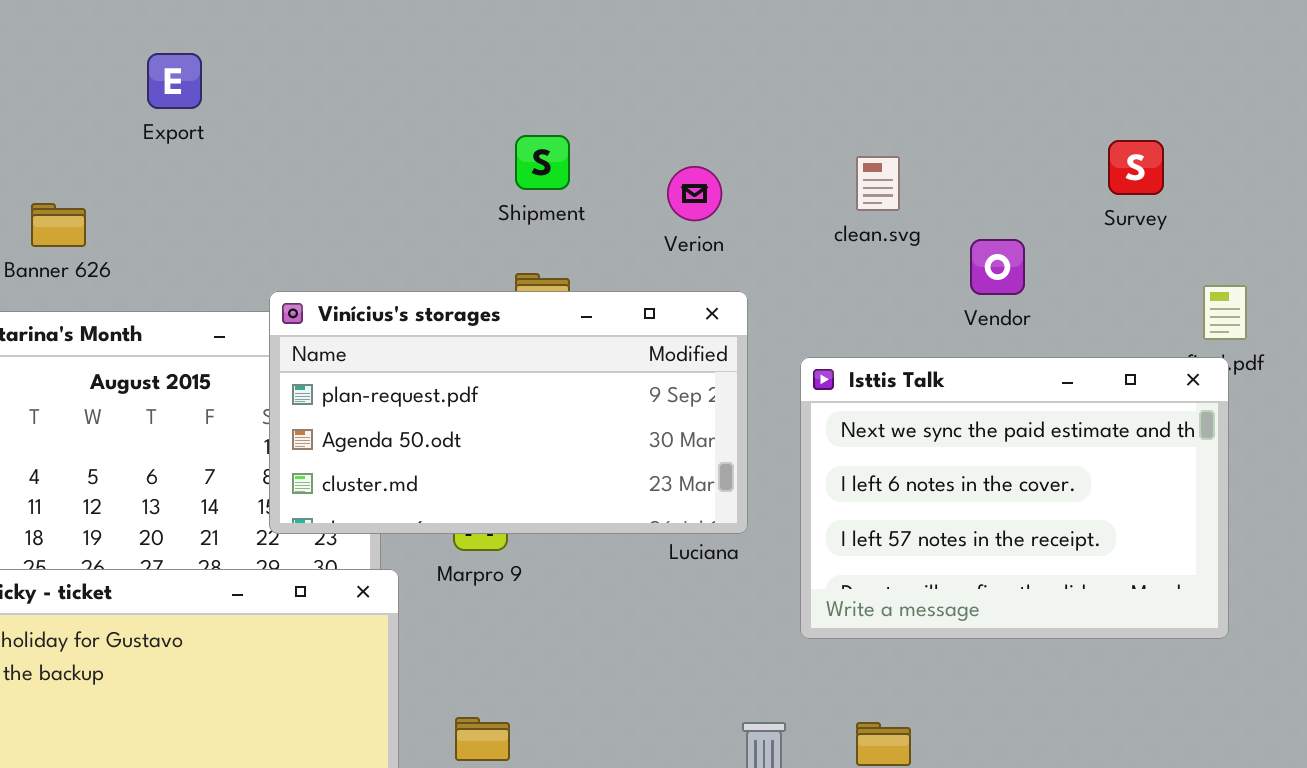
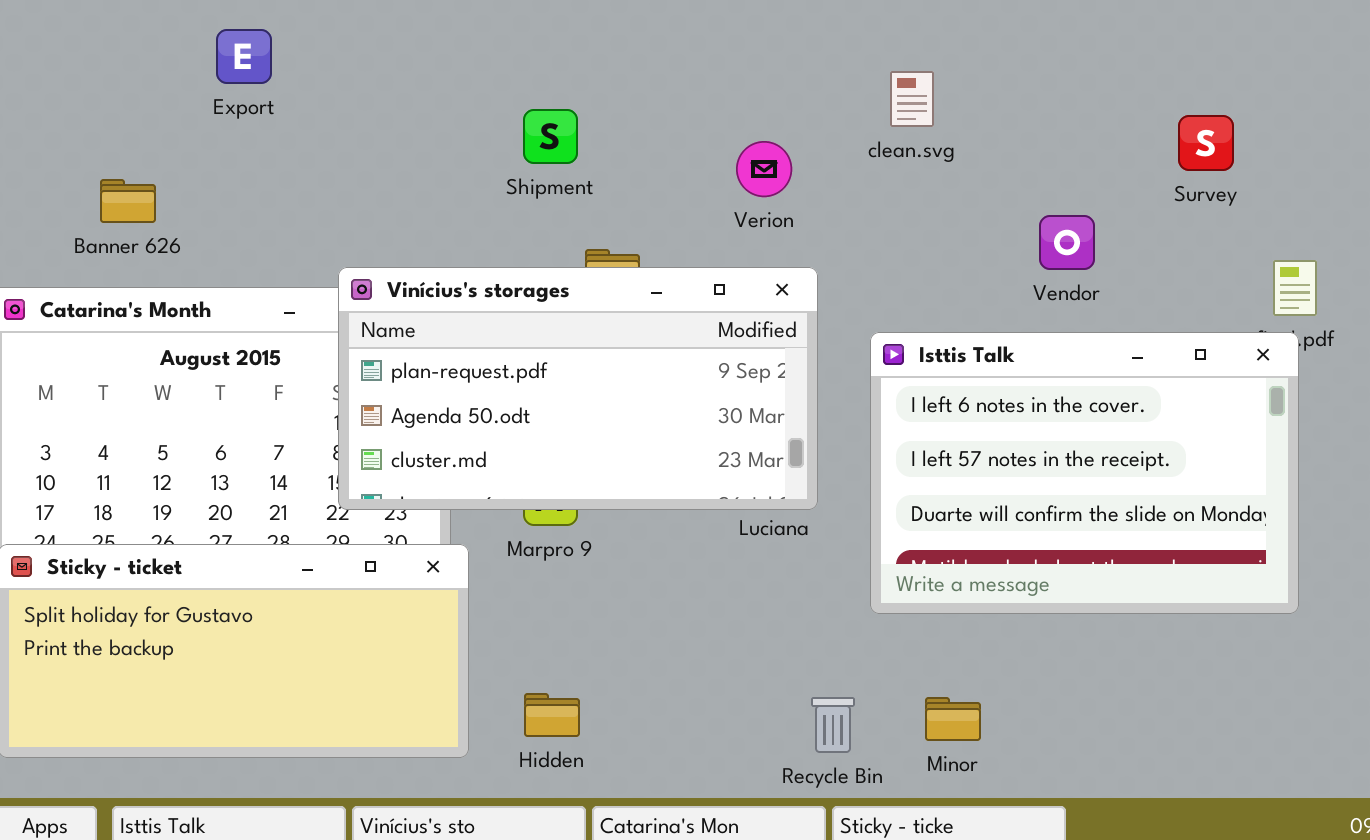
Shipment: [515,135,570,190] -> [523,109,578,164], moved
clean.svg: [856,156,900,211] -> [890,71,934,127], moved
Isttis Talk: [800,357,1229,639] -> [870,332,1299,614], scrolled down 1 row

